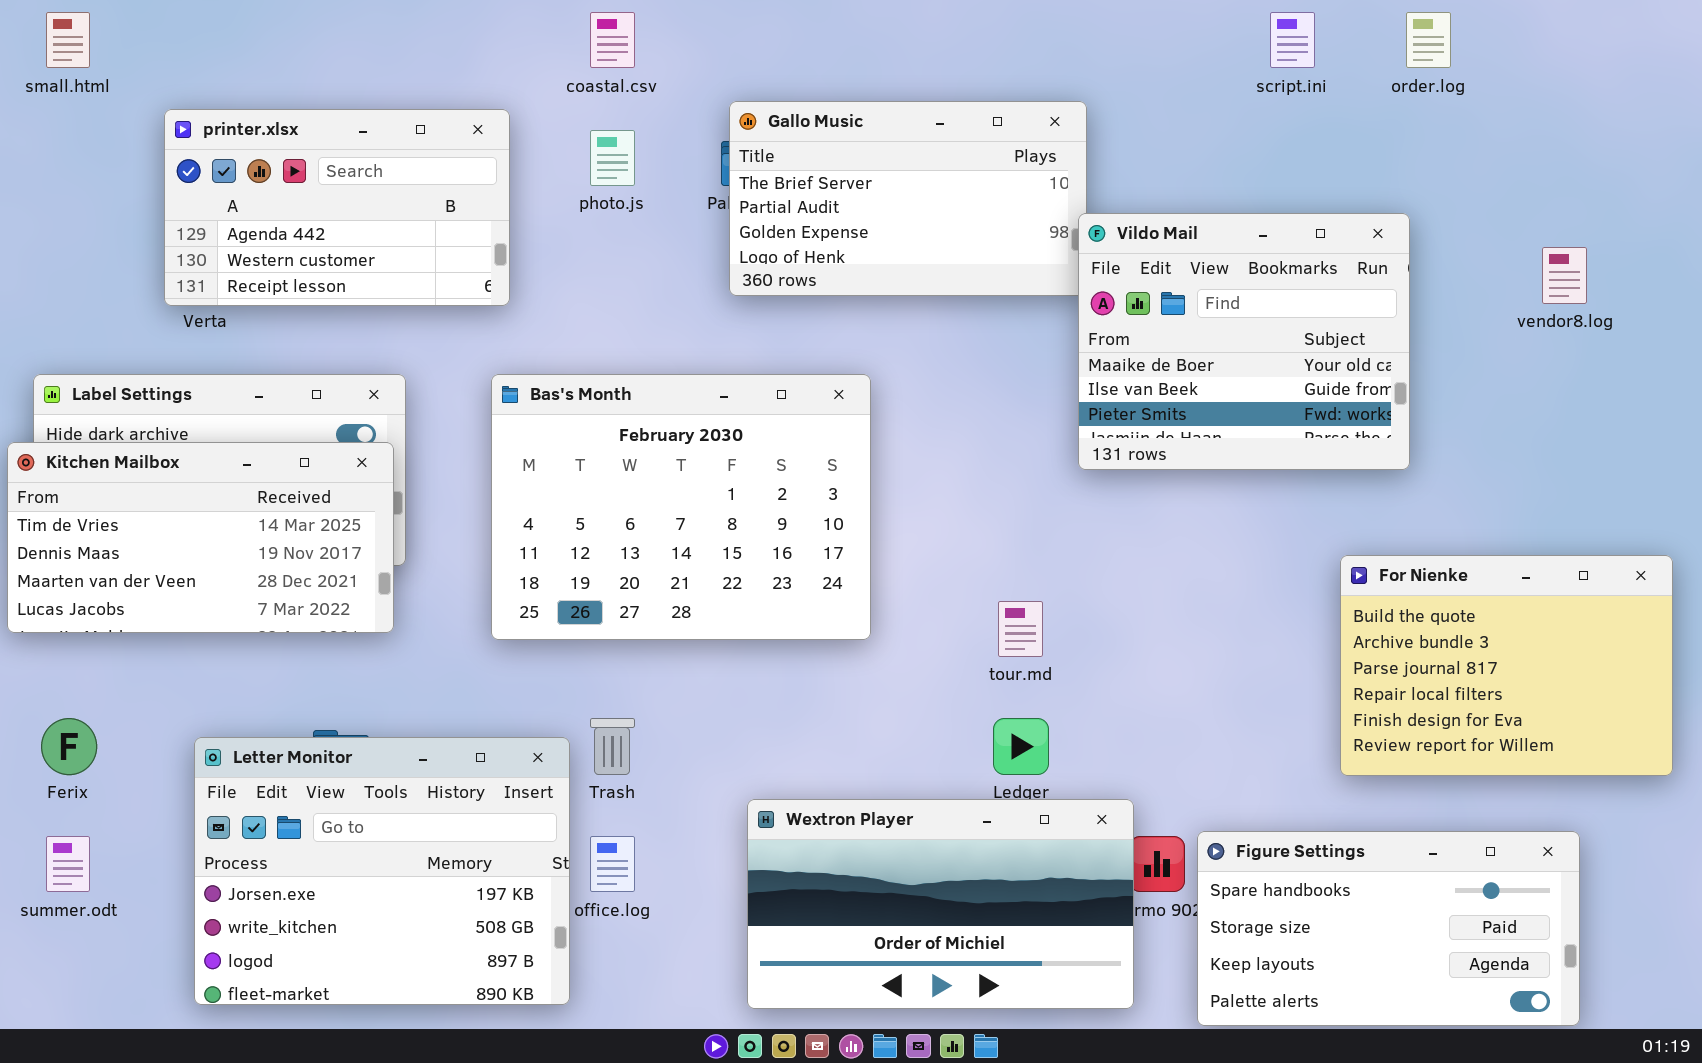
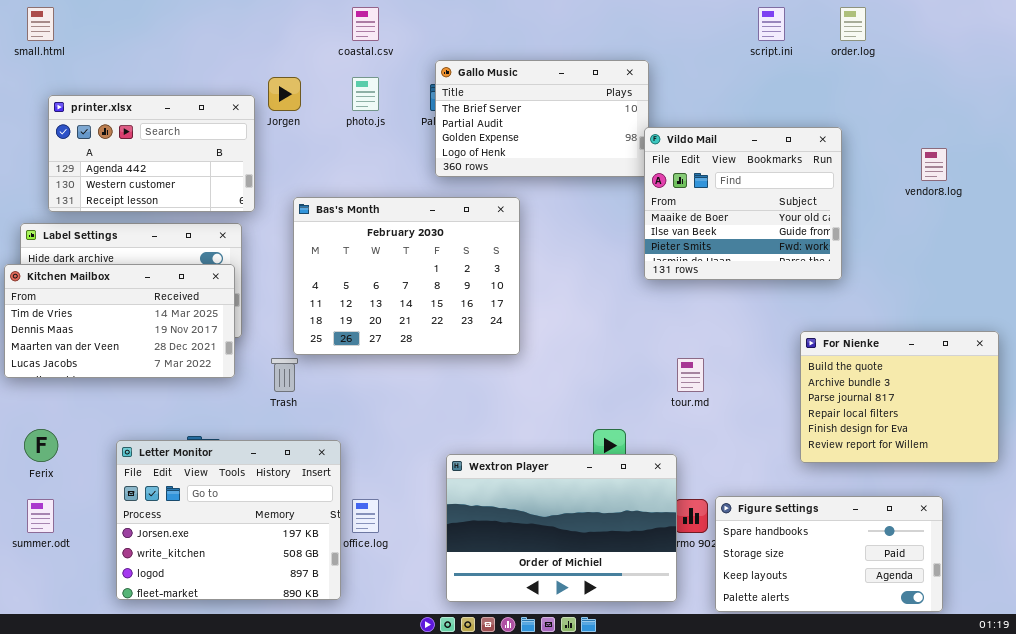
printer.xlsx: [164,109,510,306] -> [48,95,255,212], moved
Bas's Month: [491,374,871,640] -> [293,197,520,355], moved
tour.md: [998,601,1043,657] -> [677,358,704,392], moved
Trash: [590,718,635,775] -> [271,358,298,392], moved
Wextron Player: [747,799,1134,1009] -> [446,454,677,602], resized

